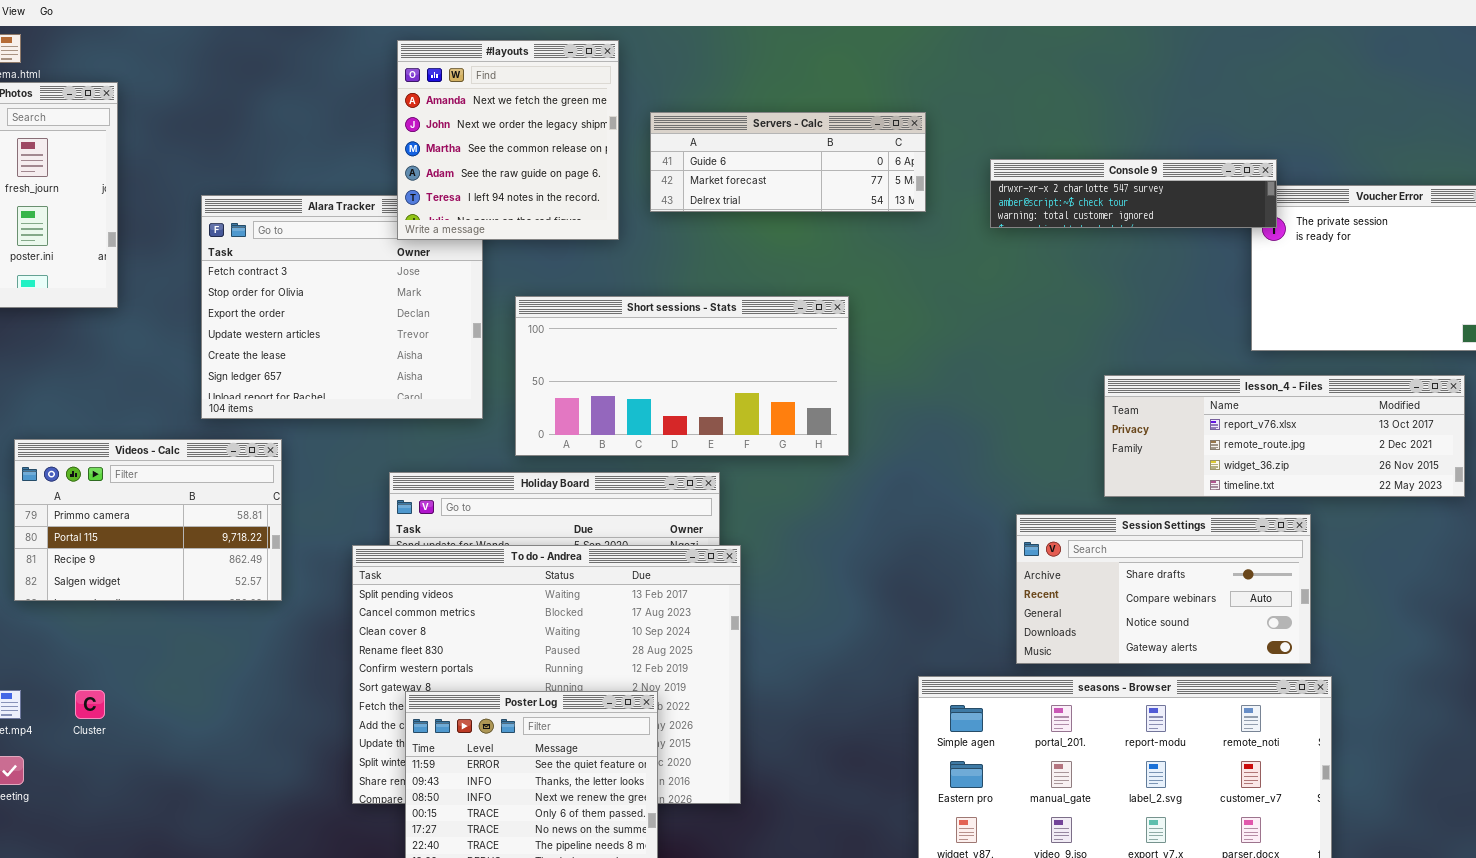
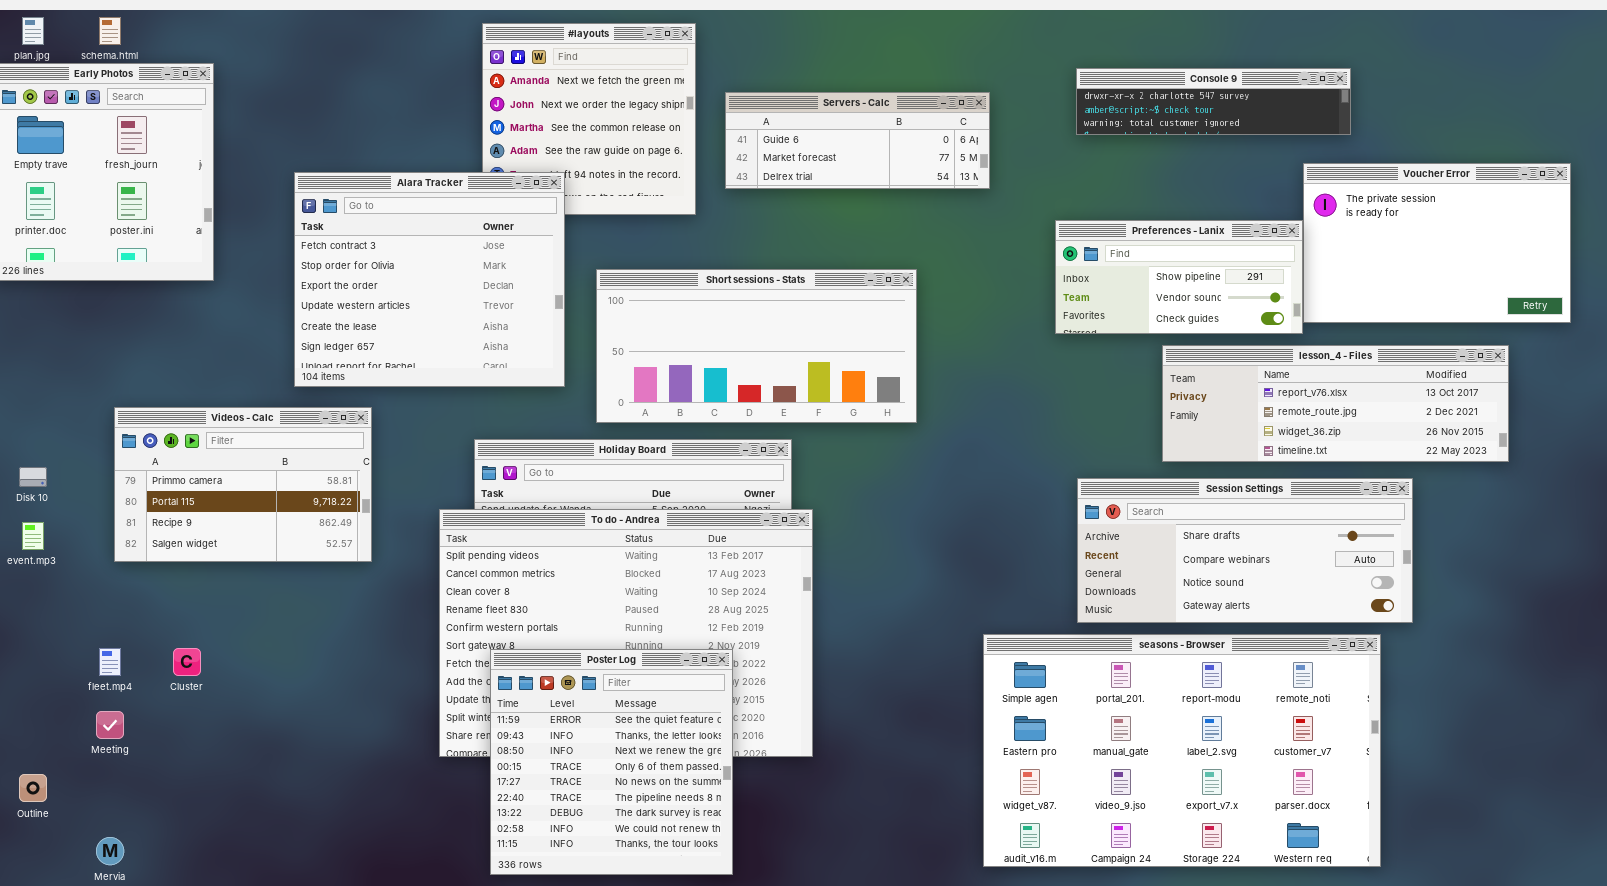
Console 9: [990,159,1277,228] -> [1076,68,1351,135], moved
Alara Tracker: [201,195,483,419] -> [294,172,565,387], raised
Preferences - Lanix: none -> [1055,220,1303,334], opened
Session Settings: [1016,514,1311,664] -> [1077,478,1413,623], resized

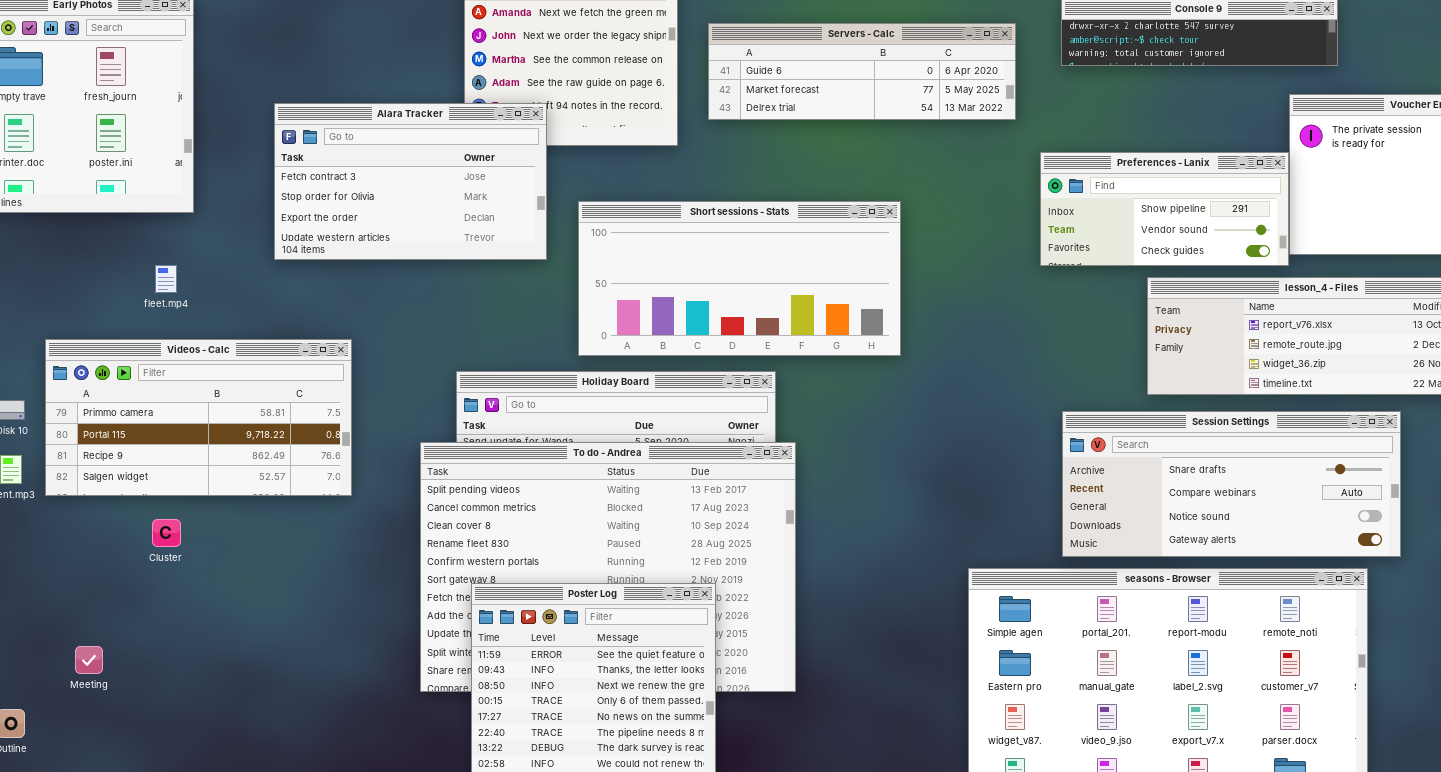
Servers - Calc: [725,92,990,189] -> [708,23,1016,120], resized
Alara Tracker: [294,172,565,387] -> [274,103,547,260], resized
Videos - Calc: [114,407,372,562] -> [45,339,352,496], resized
fleet.mp4: [99,648,121,676] -> [155,265,177,293], moved
Cluster: [173,648,201,676] -> [152,519,181,547], moved

